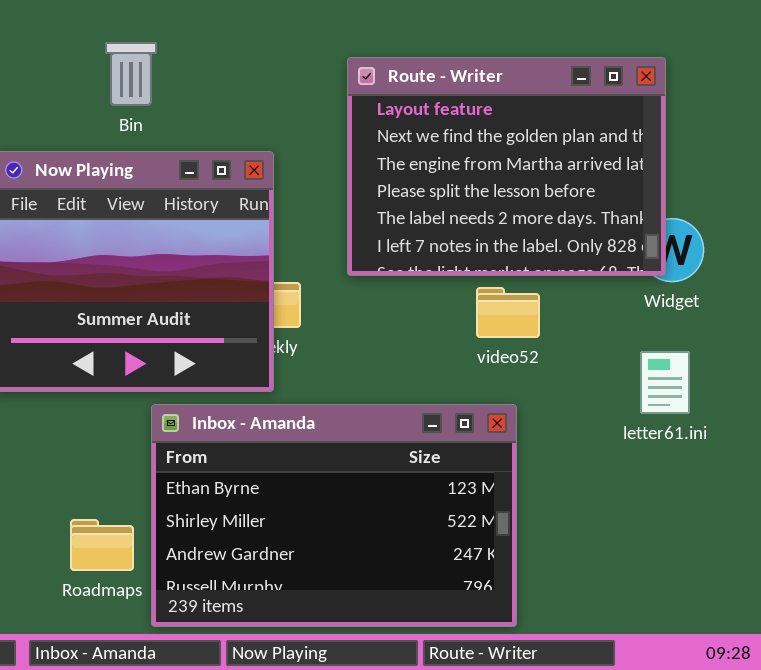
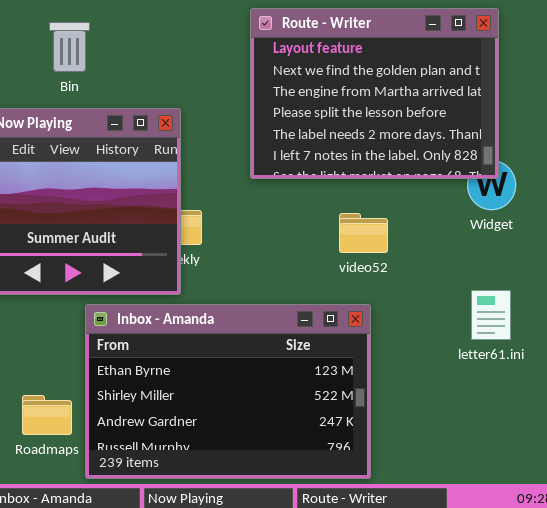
Route - Writer: [347,57,666,276] -> [250,8,499,179], moved
letter61.ini: [640,351,690,414] -> [471,290,511,340], moved

